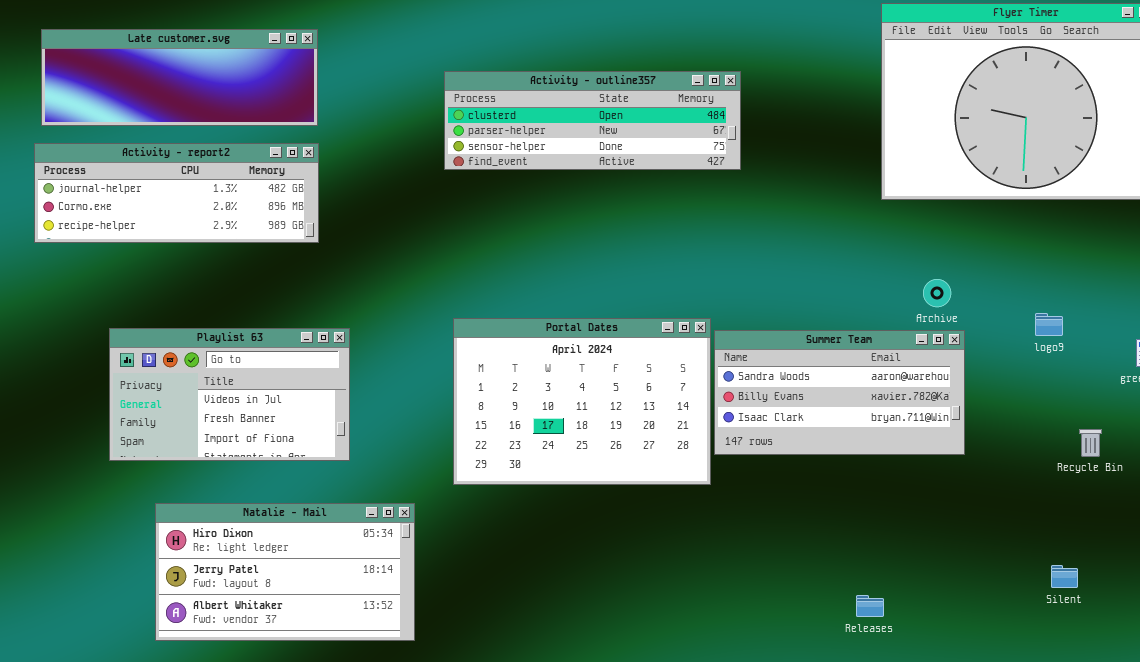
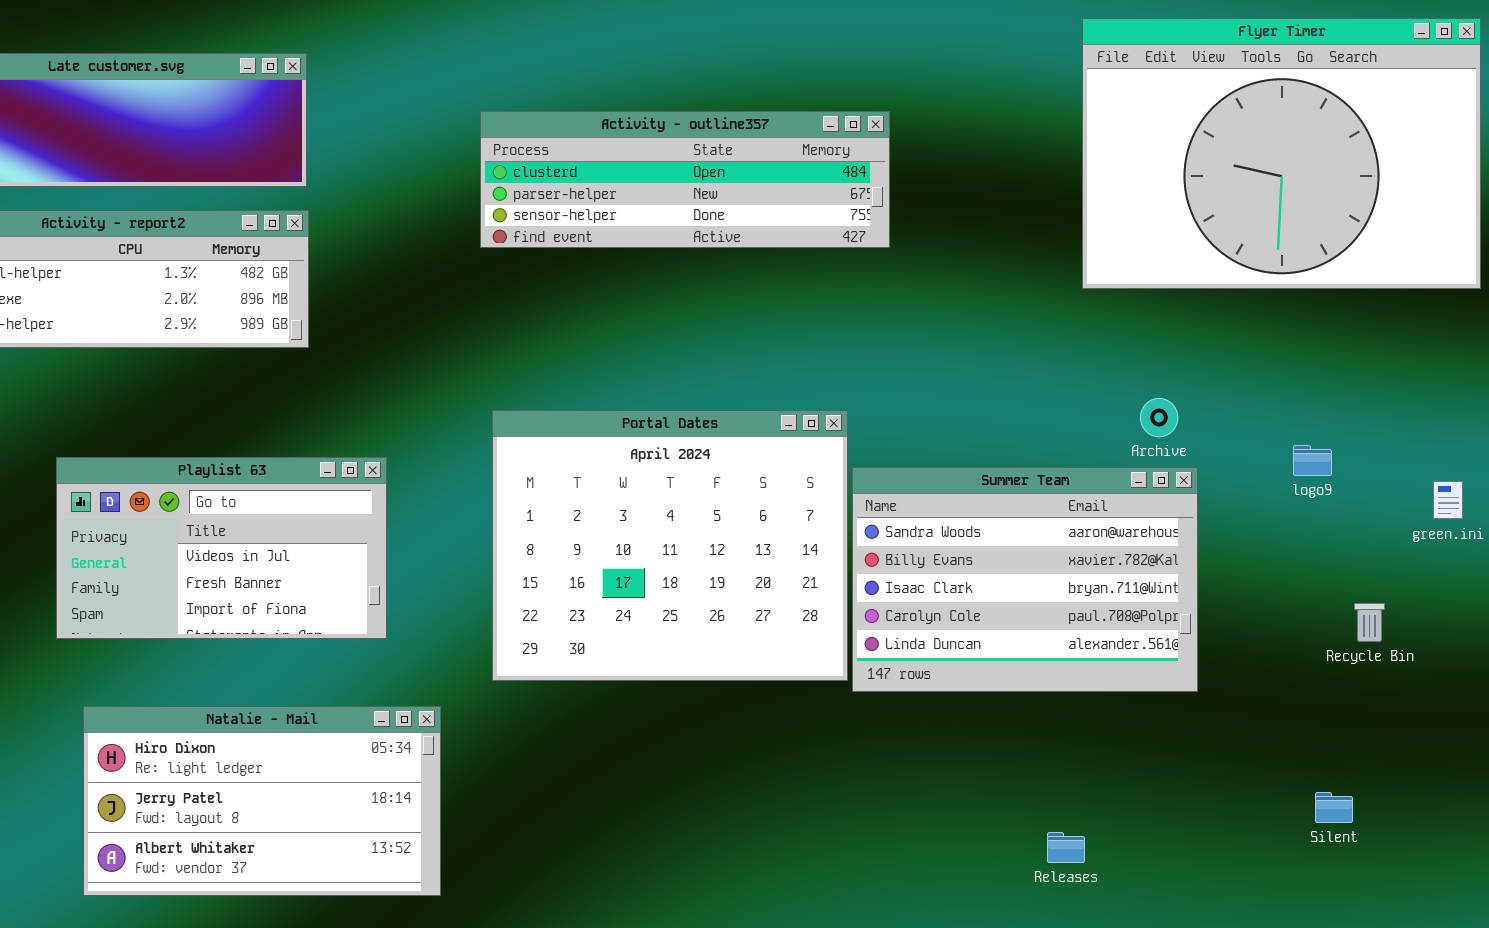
Portal Dates: [453,318,711,485] -> [492,410,848,681], resized
Playlist 63: [109,328,350,461] -> [56,457,387,639], moved
Summer Team: [714,330,965,455] -> [852,467,1198,692], resized

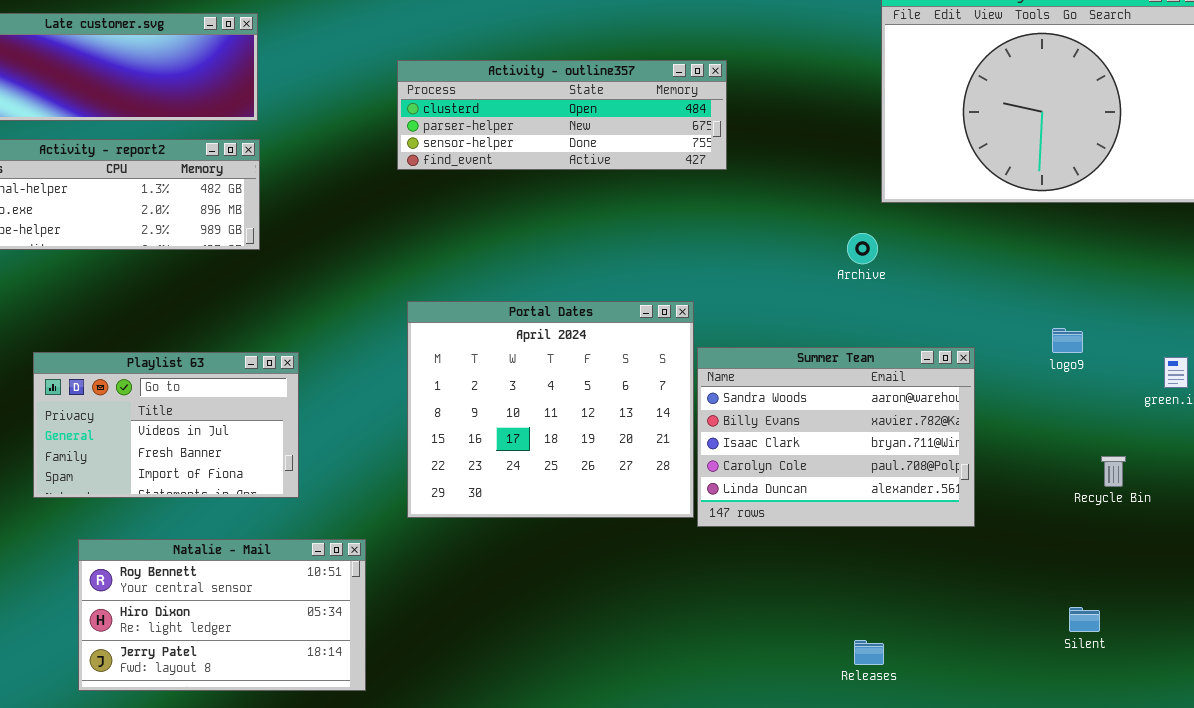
Archive: [1140,398,1178,437] -> [847,233,878,264], moved
Playlist 63: [56,457,387,639] -> [33,352,299,498], moved
Natalie - Mail: [83,706,441,896] -> [78,539,366,691], scrolled up 1 row

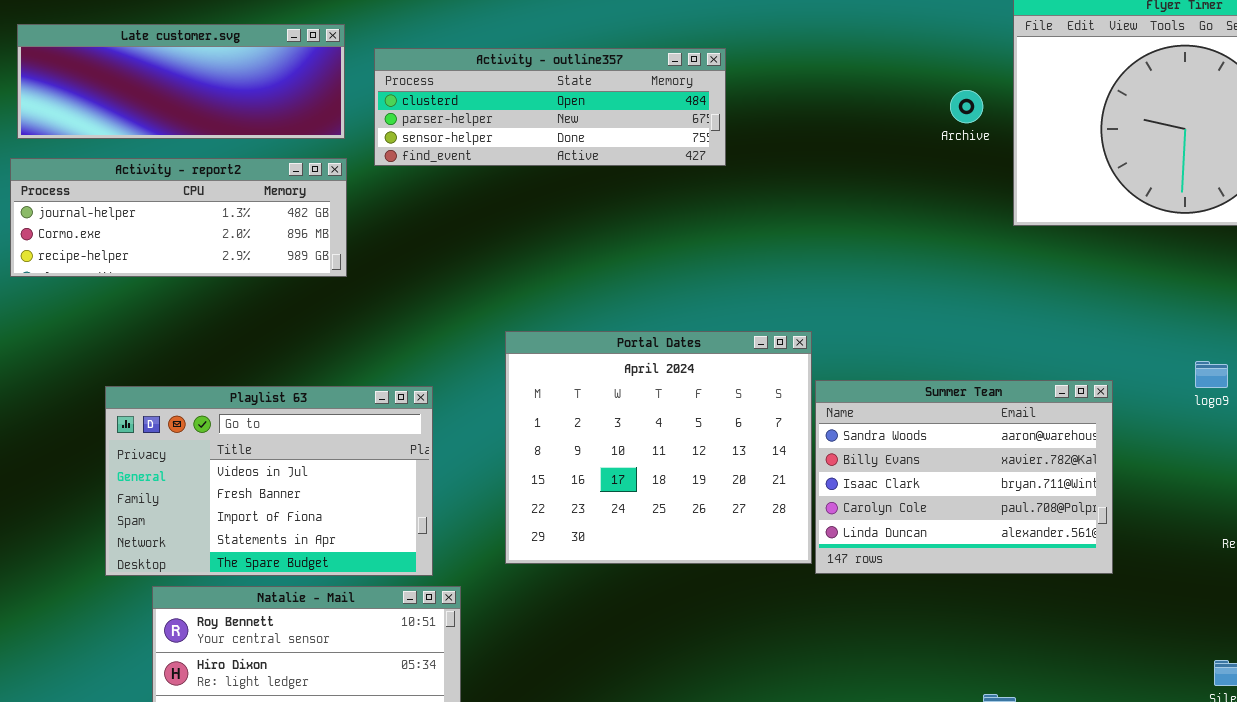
Activity - outline357: [397,60,727,170] -> [374,48,726,166], moved
Archive: [847,233,878,264] -> [950,90,983,123], moved
Playlist 63: [33,352,299,498] -> [105,386,433,576], resized

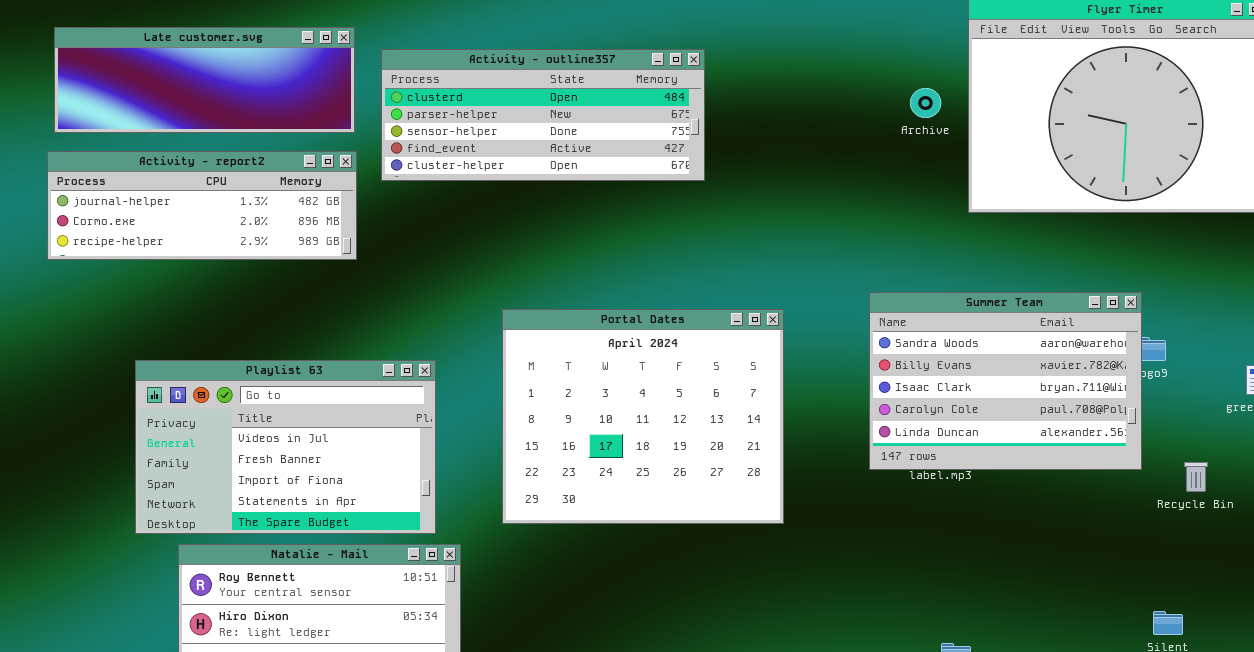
Activity - outline357: [374,48,726,166] -> [381,49,705,181], resized
Summer Team: [815,380,1113,574] -> [869,292,1142,470], moved

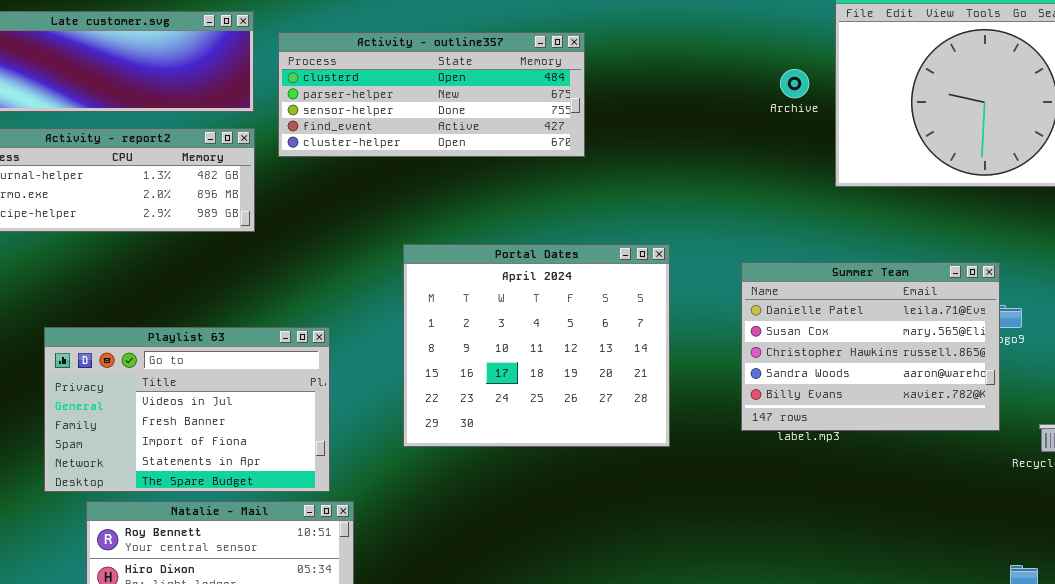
Summer Team: [869,292,1142,470] -> [741,262,1000,431], scrolled up 3 rows
Portal Dates: [502,309,784,524] -> [403,244,670,447], moved

